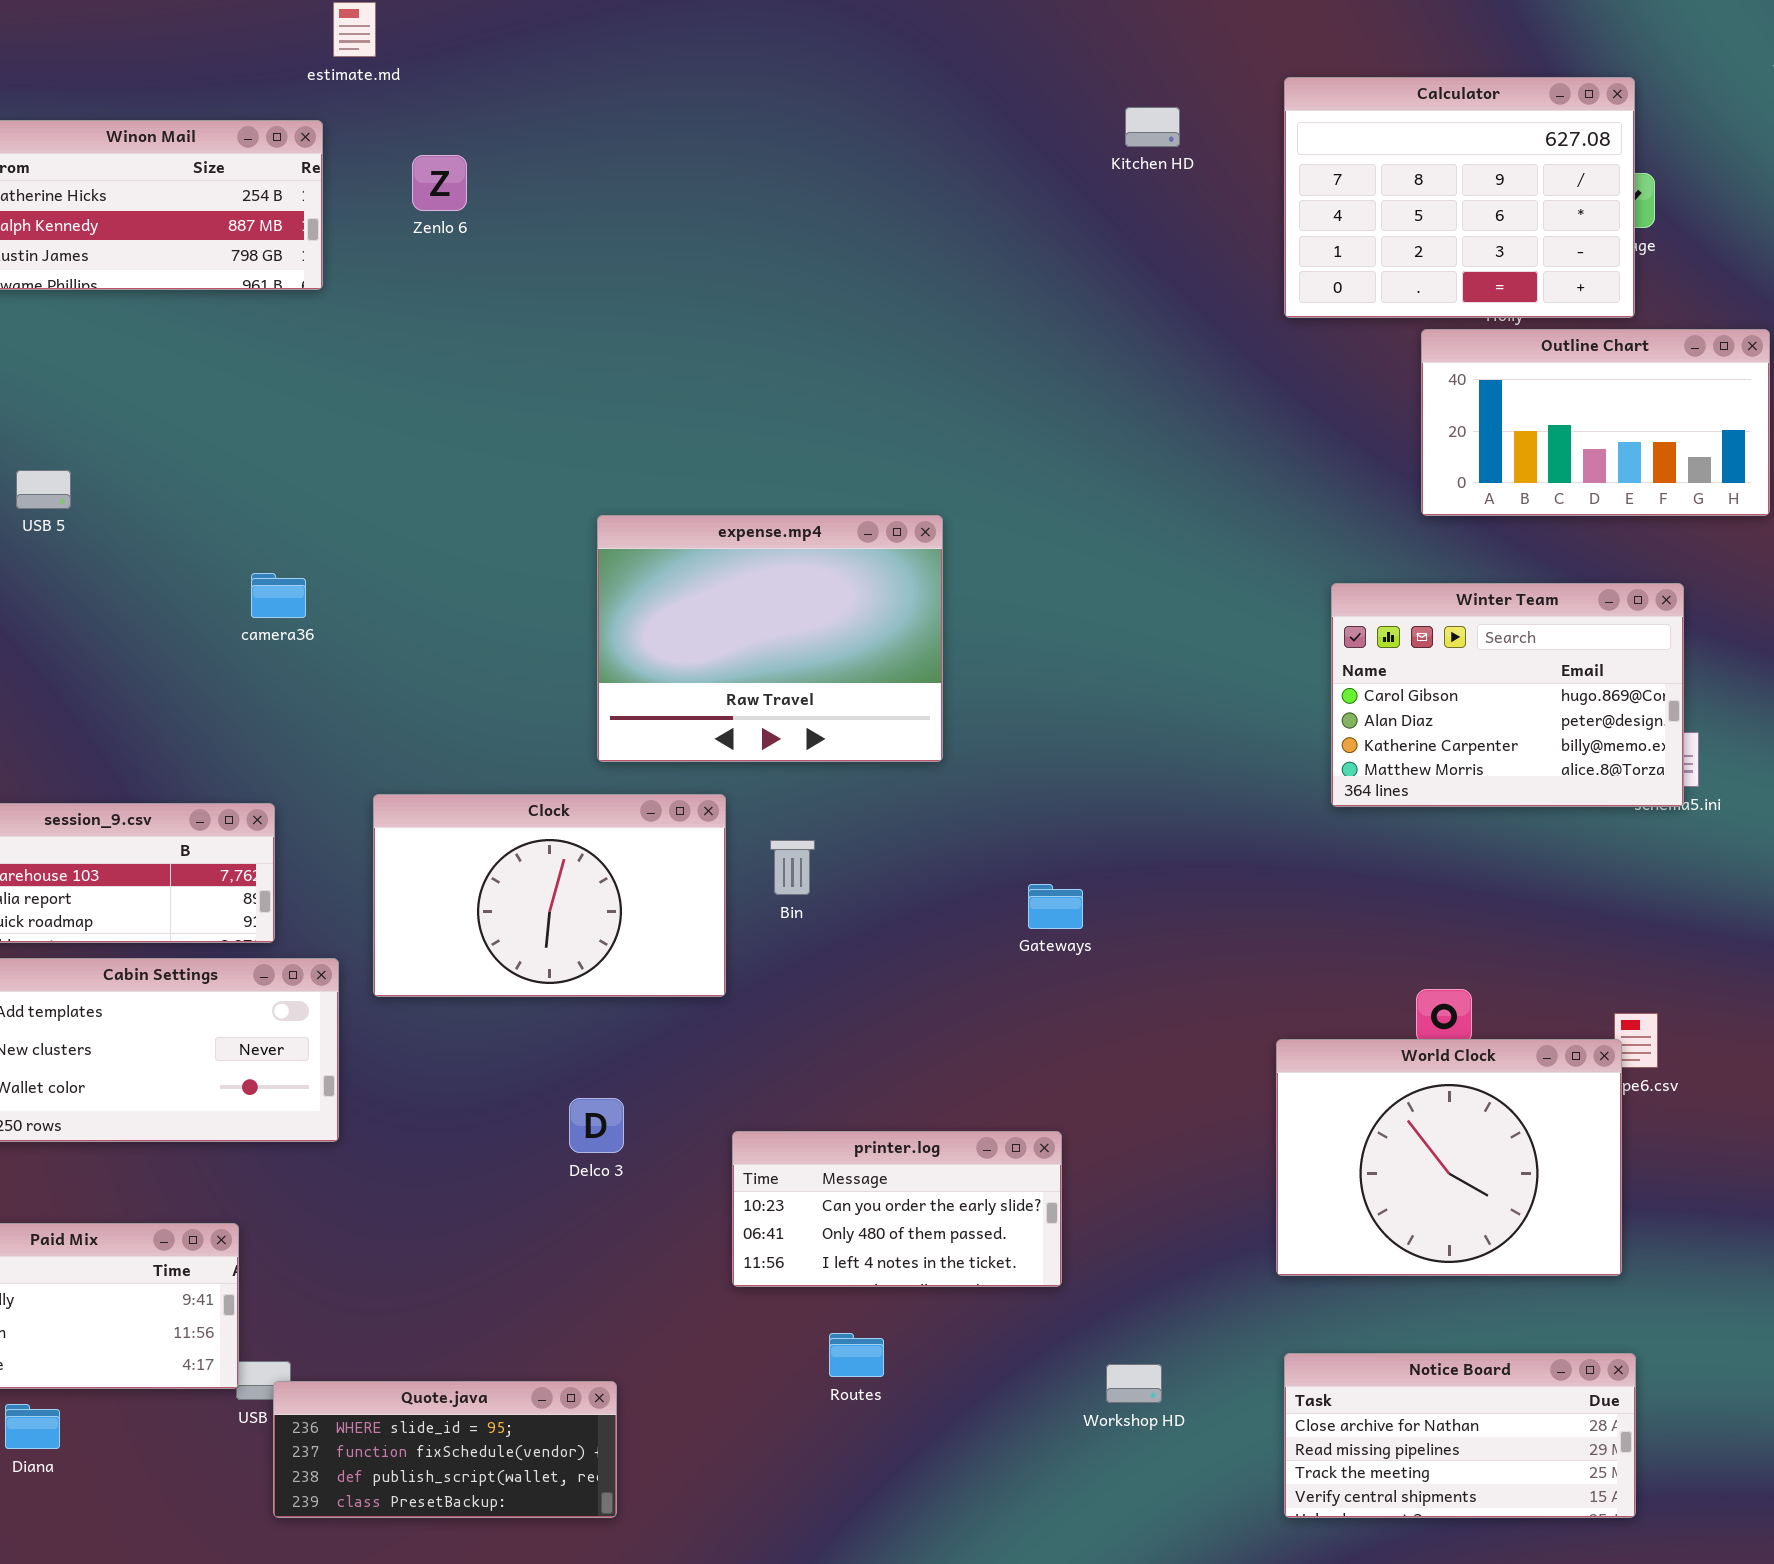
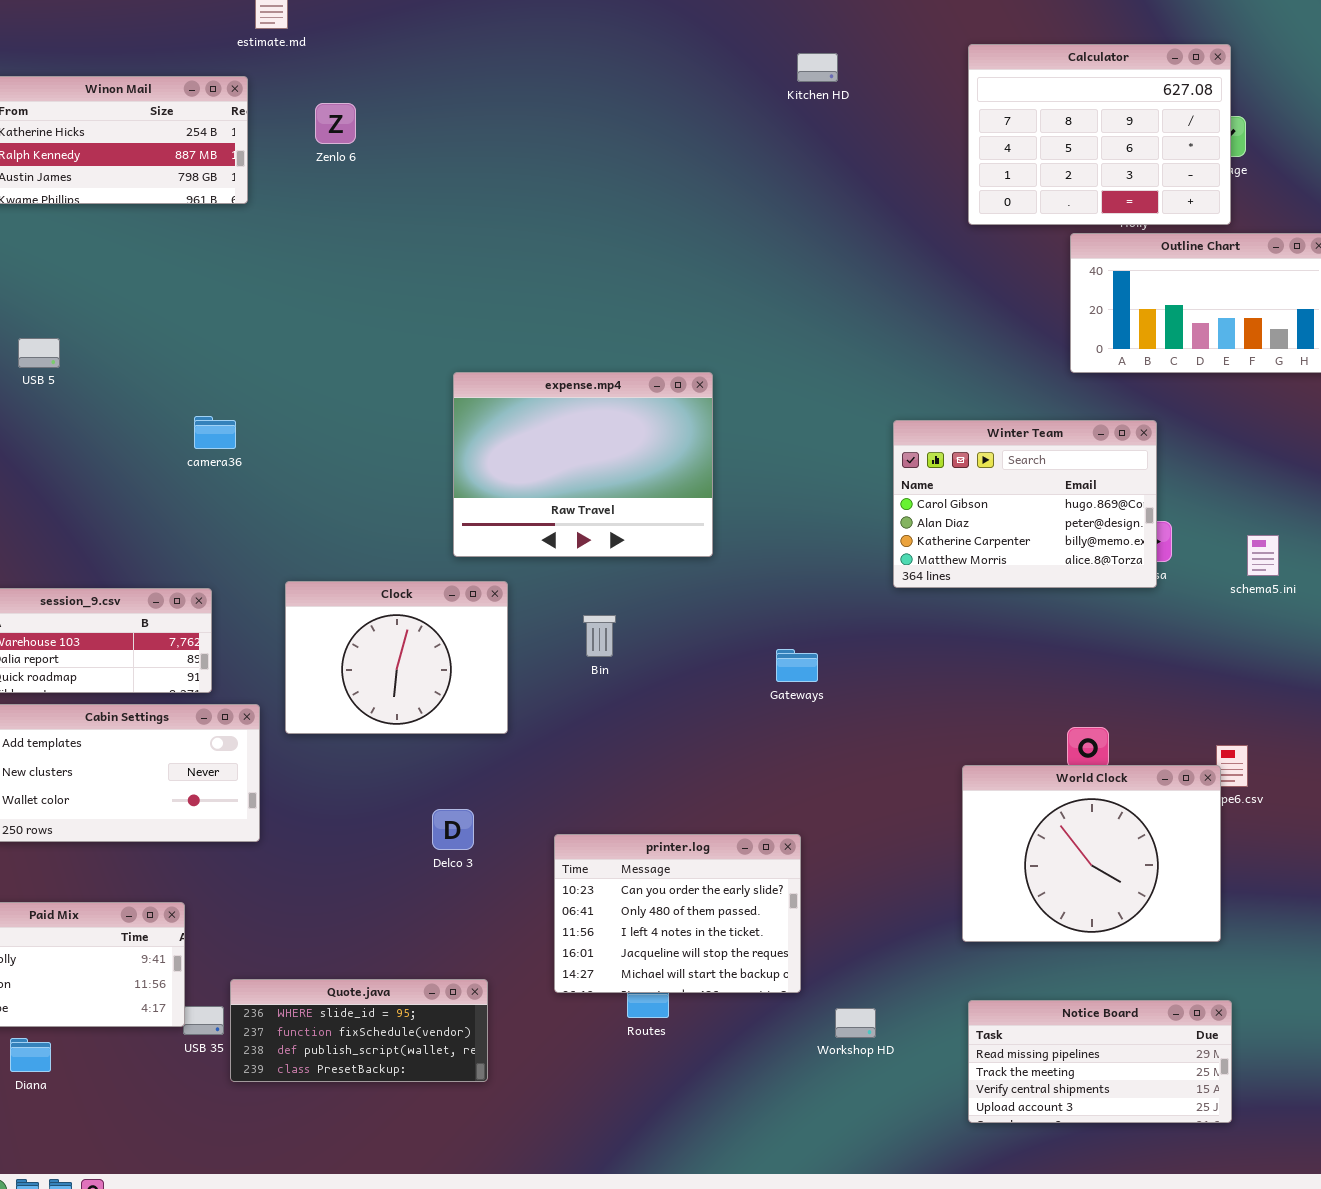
Kitchen HD: [1125,107,1180,147] -> [797,53,838,82], moved
Winter Team: [1331,583,1684,807] -> [893,420,1157,588], moved
Clock: [373,794,726,997] -> [285,581,508,734], resized
printer.log: [732,1131,1062,1287] -> [554,834,801,993], resized
Notice Board: [1284,1353,1636,1518] -> [968,1000,1232,1123], scrolled down 1 row
Quote.java: [273,1381,617,1518] -> [230,979,488,1082], moved

